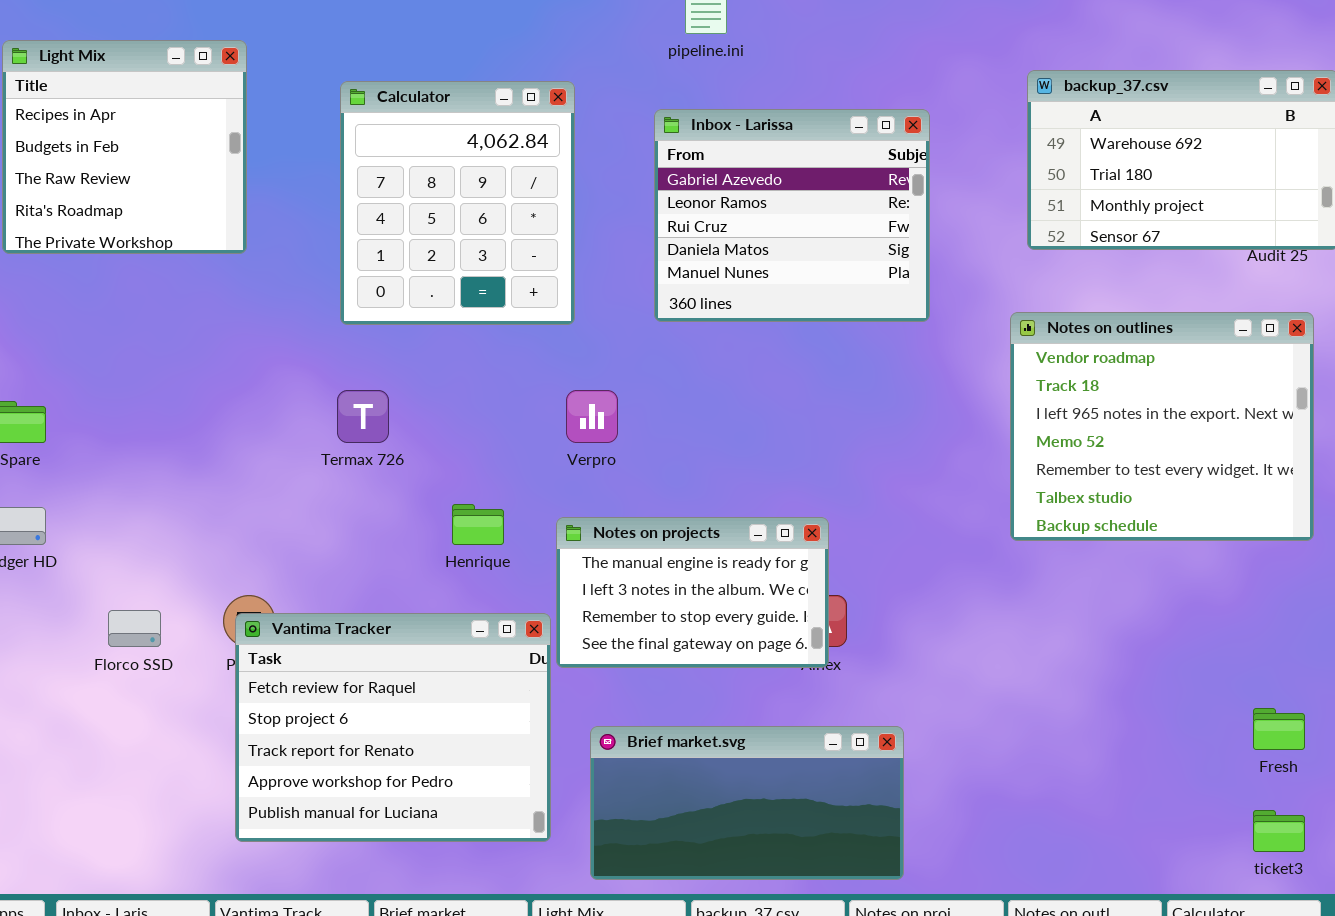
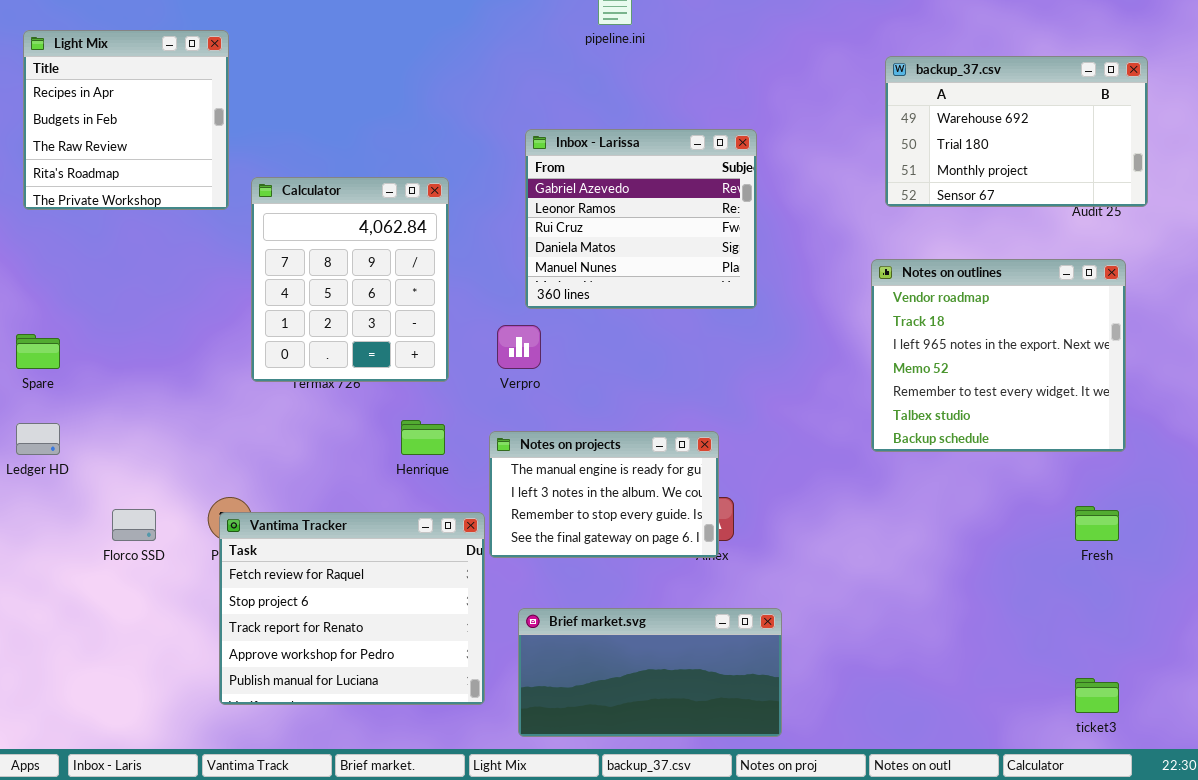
Calculator: [340,81,575,325] -> [251,177,449,382], moved
Inbox - Larissa: [654,109,930,322] -> [525,129,757,309], moved
Fresh: [1253,708,1305,750] -> [1075,506,1119,541], moved

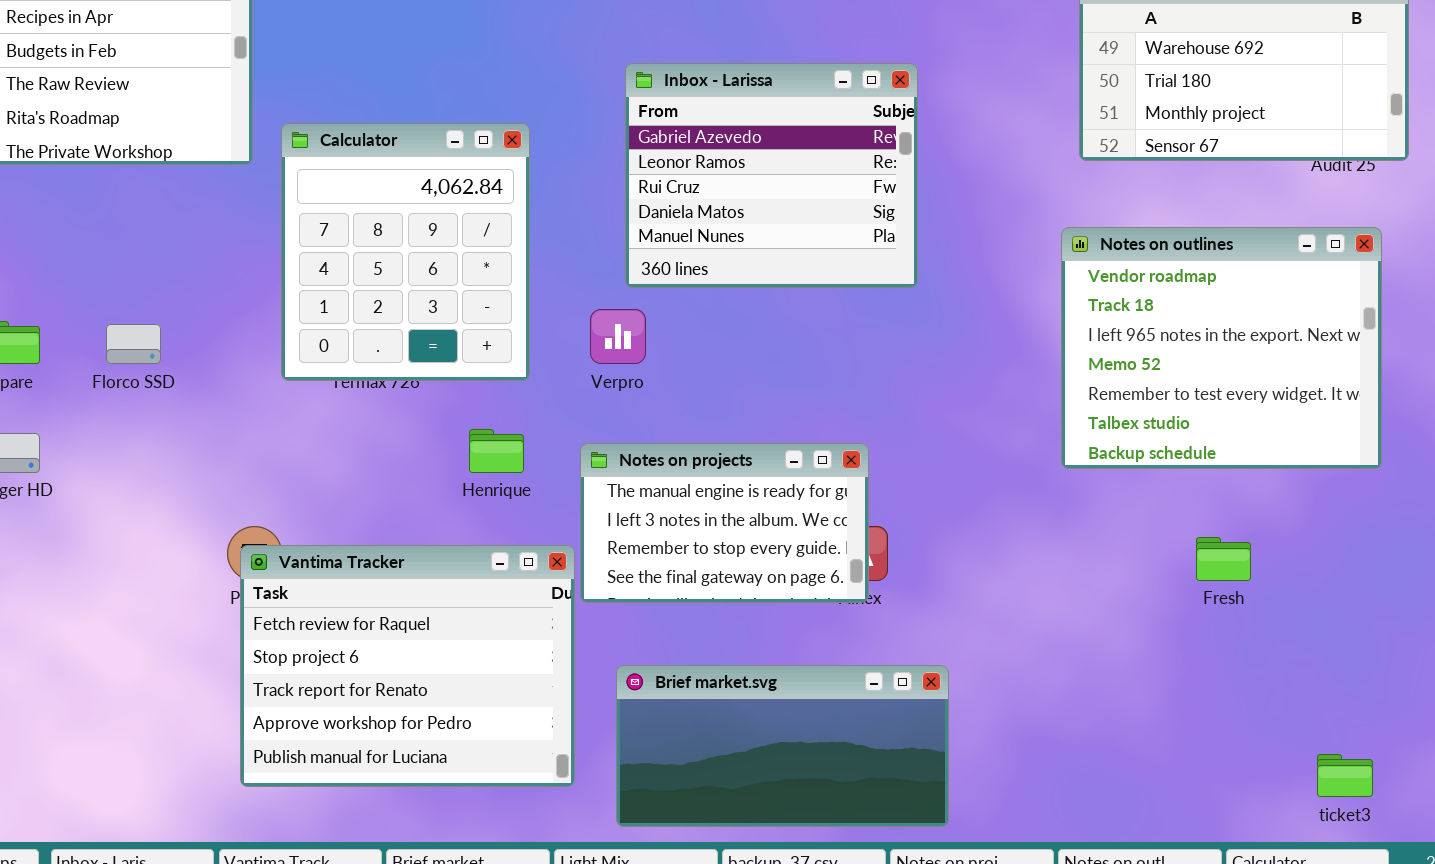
Fresh: [1075,506,1119,541] -> [1196,537,1251,581], moved
Florco SSD: [112,509,156,541] -> [106,324,161,364], moved

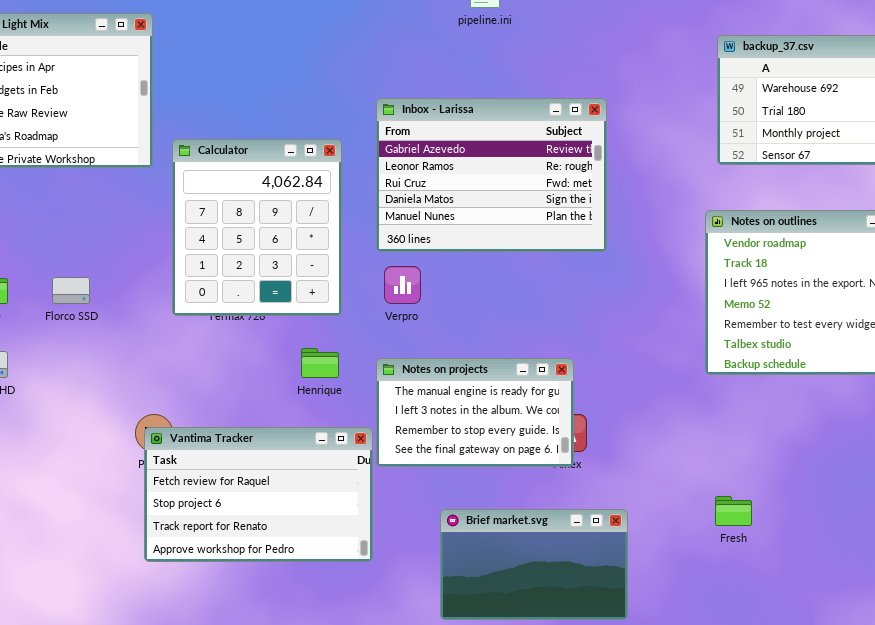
Inbox - Larissa: [625,63,918,288] -> [376,98,607,252], resized
Fresh: [1196,537,1251,581] -> [715,496,752,526], moved
Vantima Tracker: [240,545,575,787] -> [144,427,373,562], resized
Brief market.svg: [616,665,949,827] -> [440,509,628,620], resized

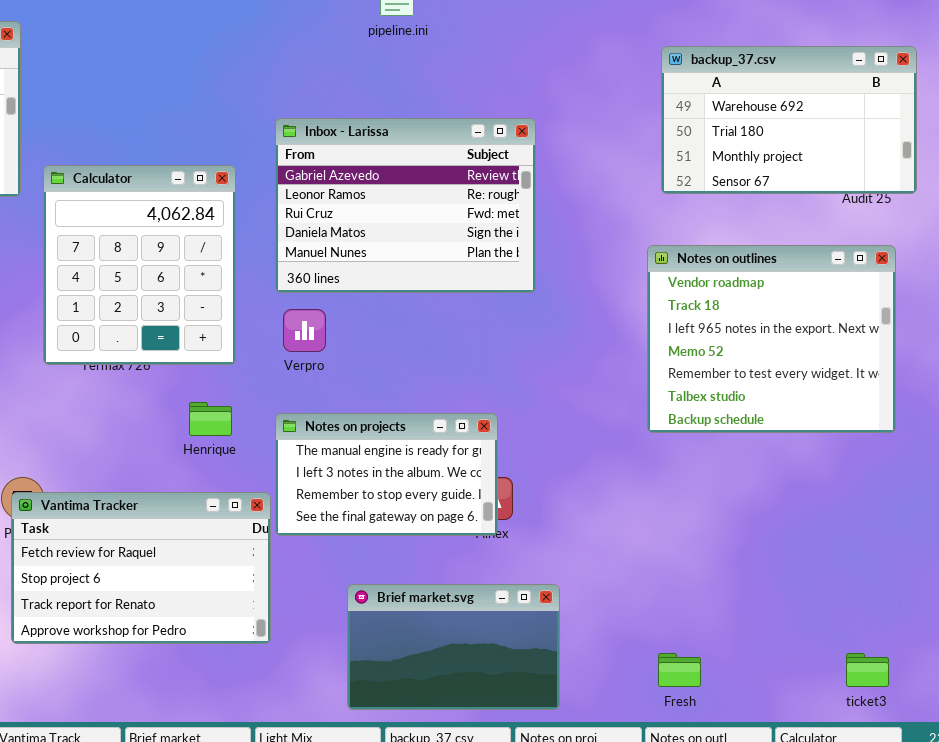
Fresh: [715,496,752,526] -> [658,653,701,687], moved

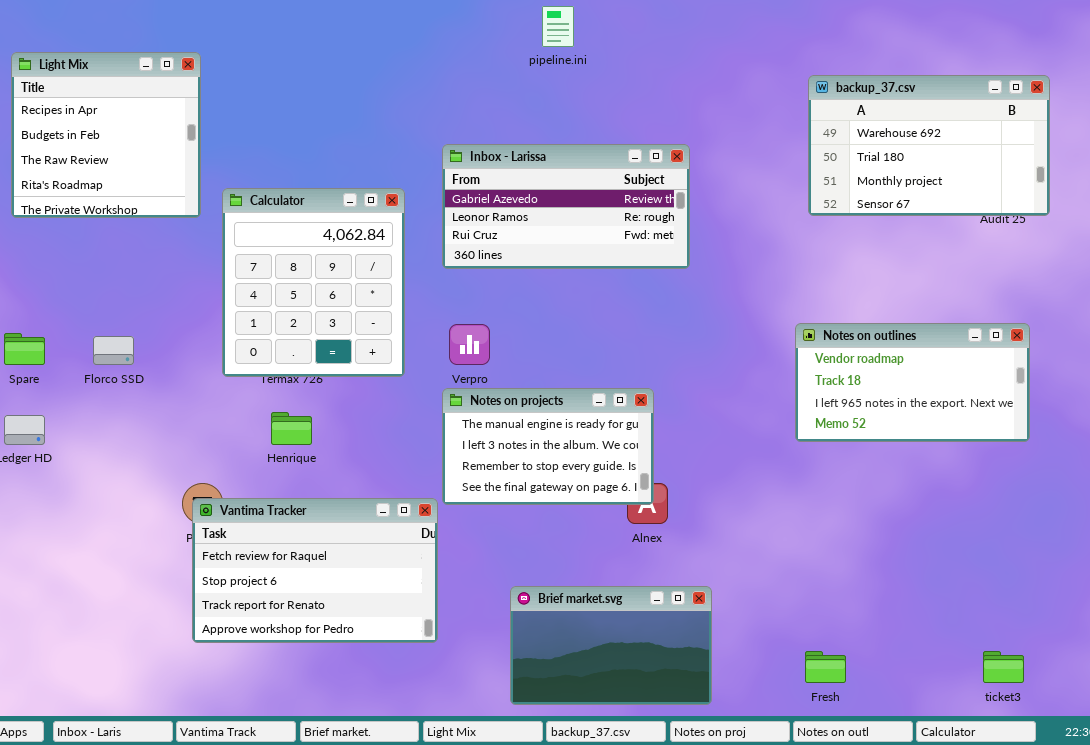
Inbox - Larissa: [275,118,536,293] -> [442,144,690,269], resized
Notes on outlines: [647,245,896,433] -> [795,323,1030,442], resized
Henrique: [189,402,232,436] -> [271,412,312,445], moved
Notes on projects: [275,413,498,536] -> [442,388,654,505], moved

